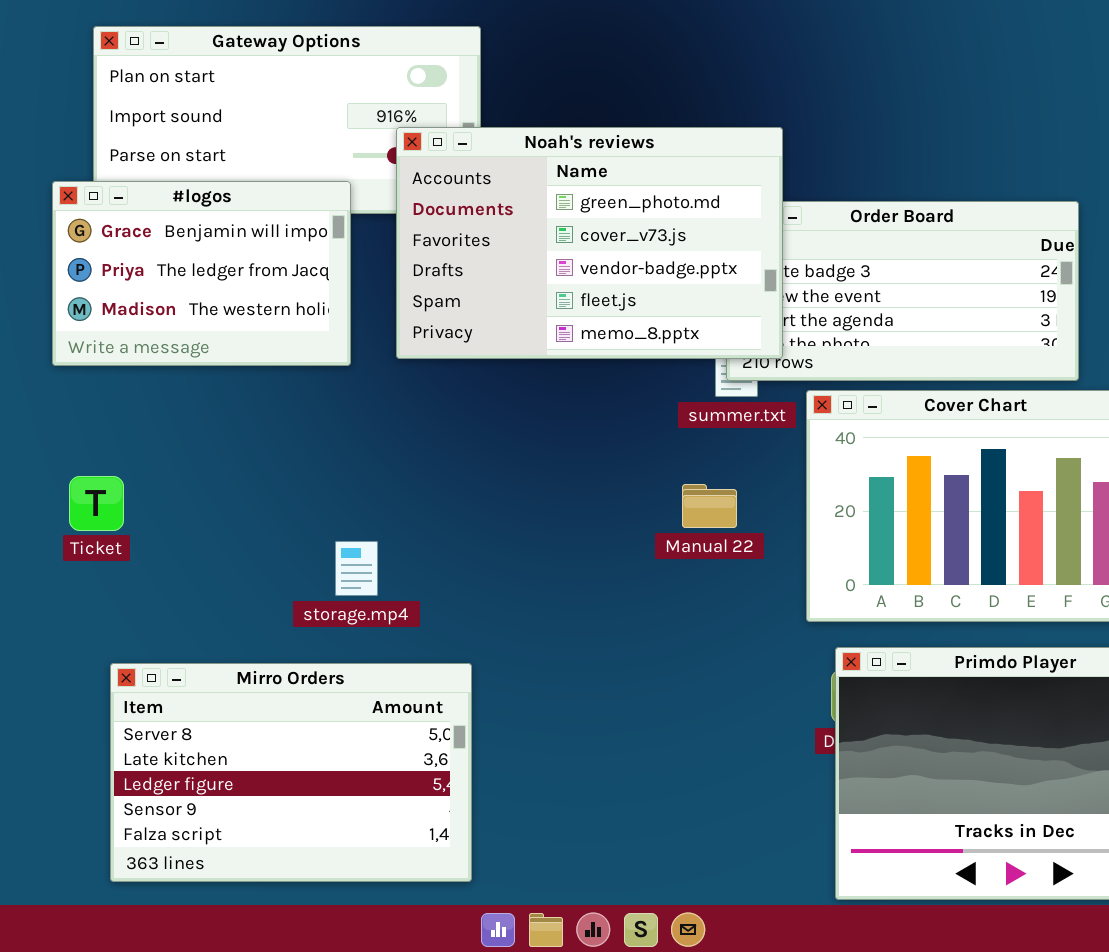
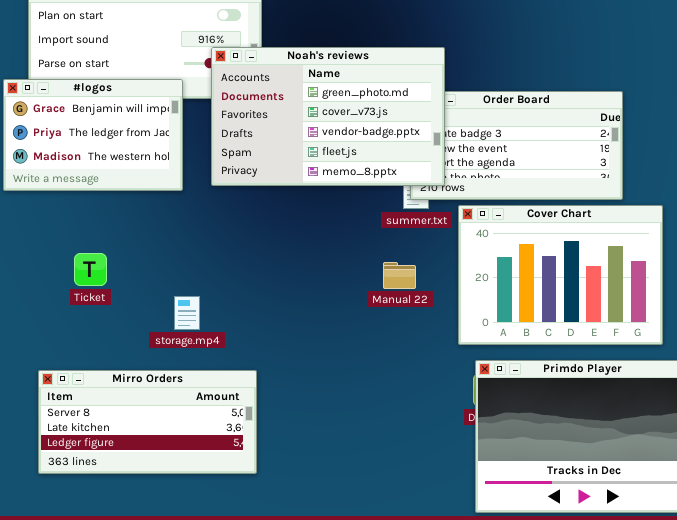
Ticket: [69,476,124,531] -> [74,253,107,286], moved
Mirro Orders: [110,663,472,882] -> [38,370,257,474], resized

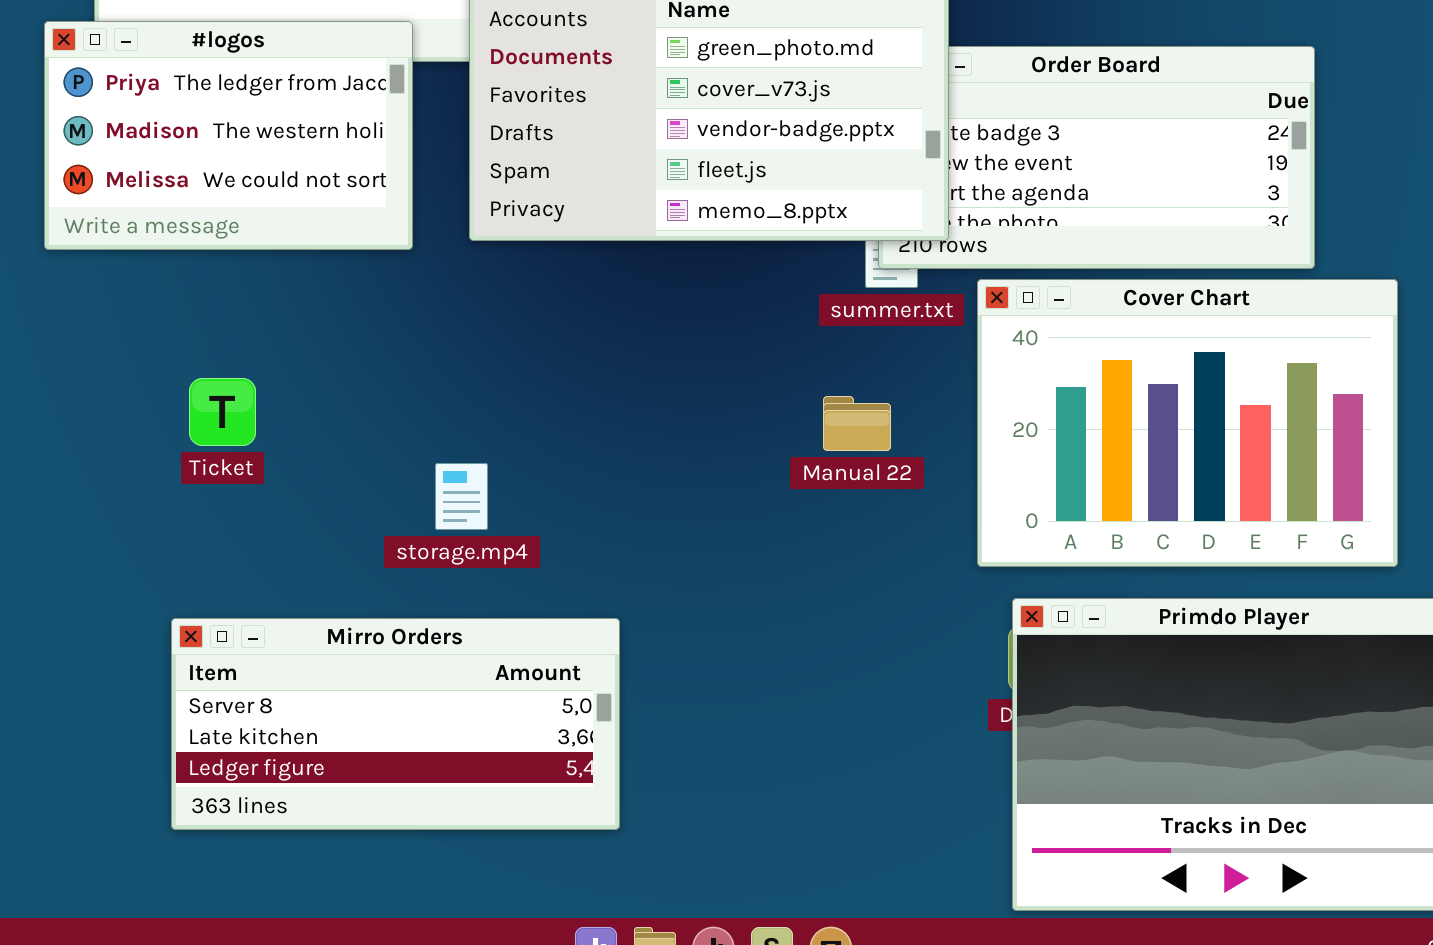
#logos: [3,79,183,191] -> [44,21,413,250], scrolled down 1 row
storage.mp4: [174,296,200,330] -> [435,463,488,530], moved
Mirro Orders: [38,370,257,474] -> [171,618,620,830], moved

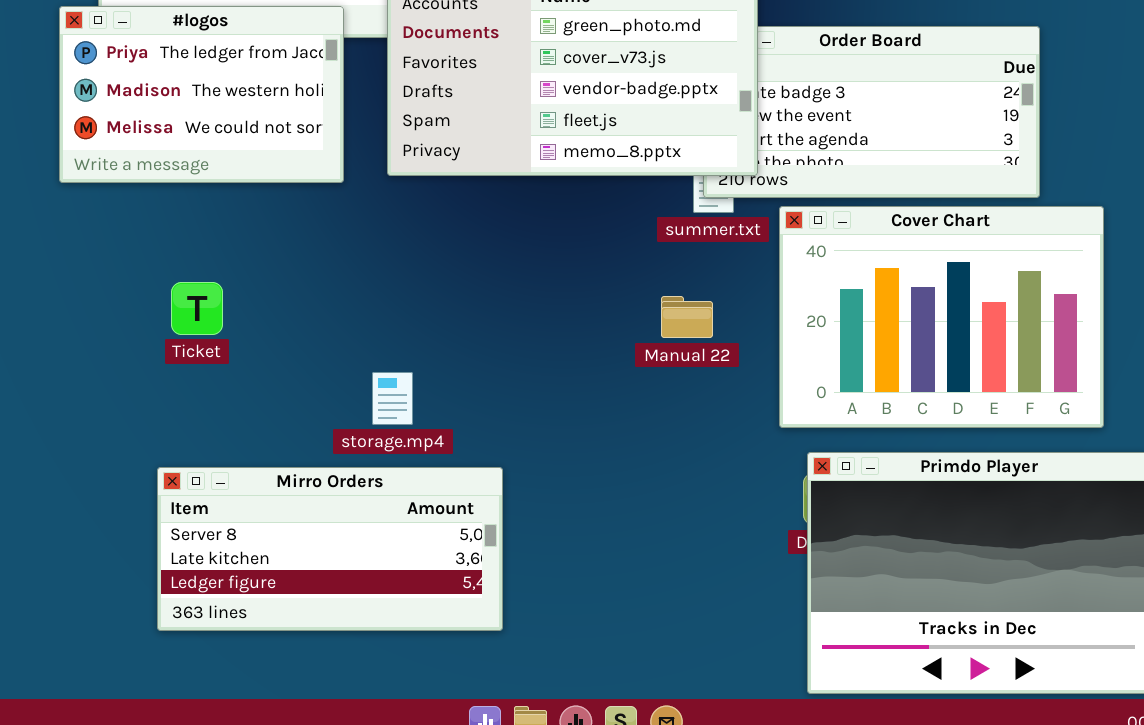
storage.mp4: [435,463,488,530] -> [372,372,413,425], moved

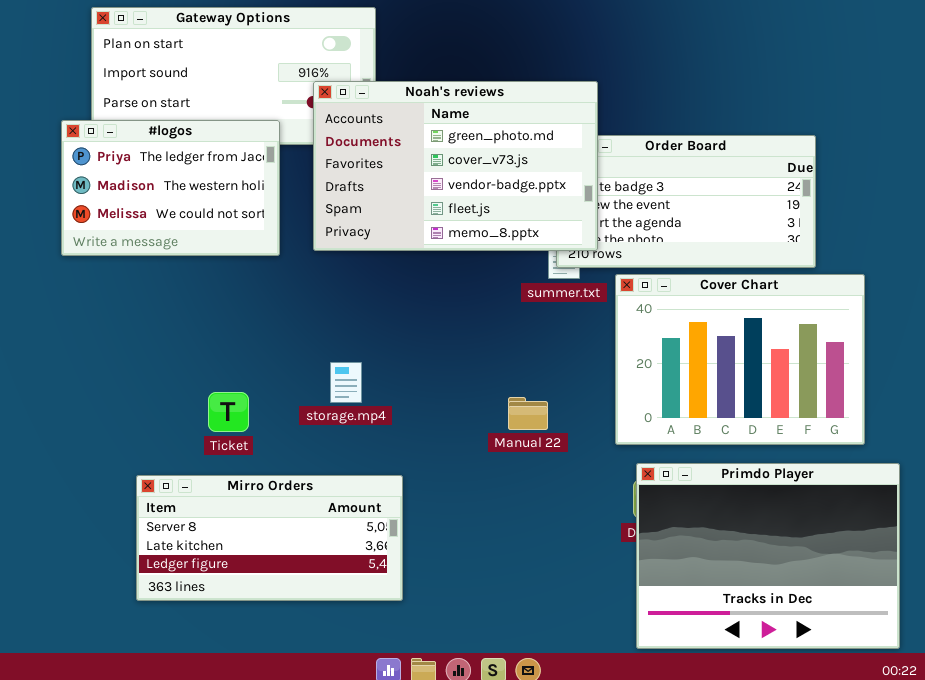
Ticket: [171,282,223,335] -> [208,392,249,432], moved
Manual 22: [661,296,713,338] -> [508,397,548,430], moved
storage.mp4: [372,372,413,425] -> [330,362,362,403], moved

